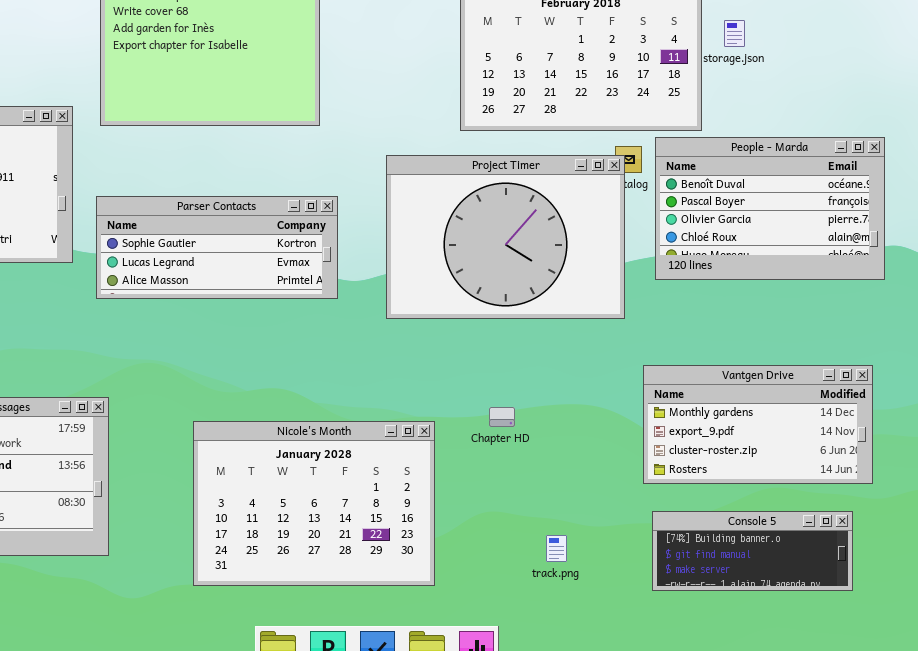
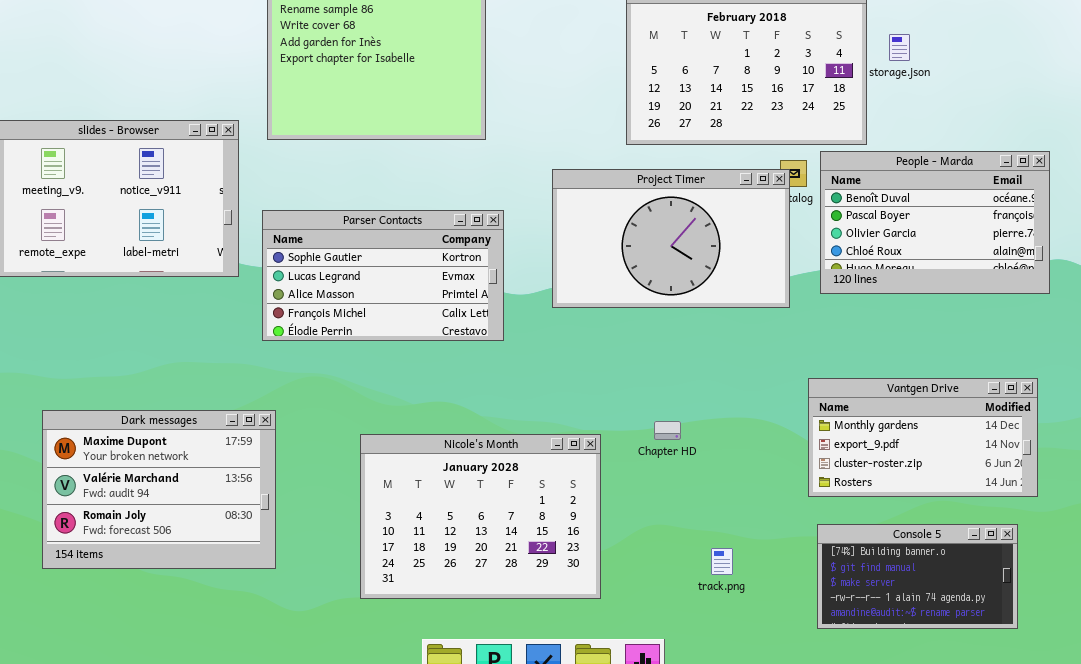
Project Timer: [386,155,625,319] -> [552,169,790,308], resized
Parser Contacts: [96,196,338,299] -> [262,210,504,341], resized
Console 5: [652,511,853,591] -> [817,524,1018,629], resized

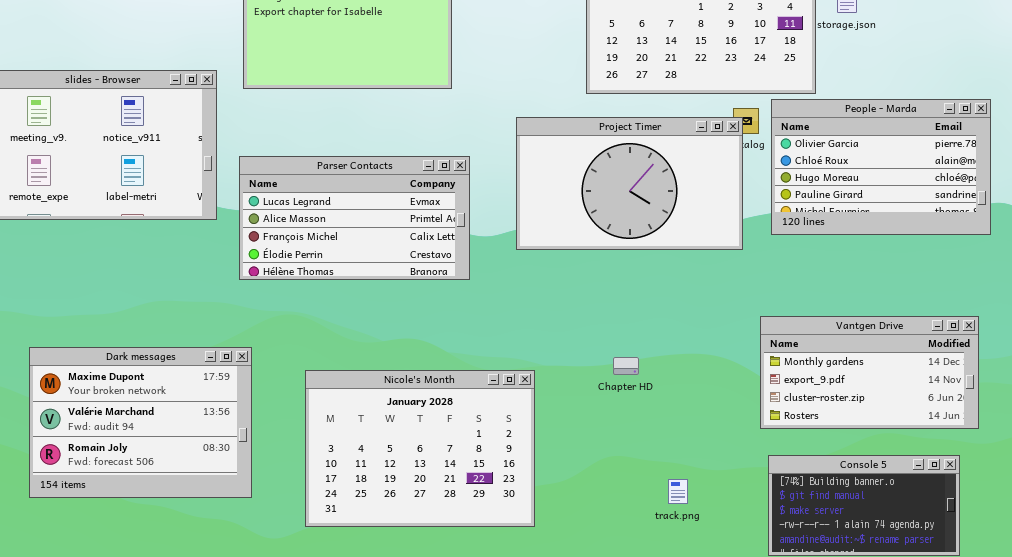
People - Marda: [820,151,1050,294] -> [771,99,991,235], scrolled down 2 rows
Parser Contacts: [262,210,504,341] -> [239,156,470,280], scrolled down 1 row
Nicole's Month: [360,434,601,599] -> [305,370,535,527], moved

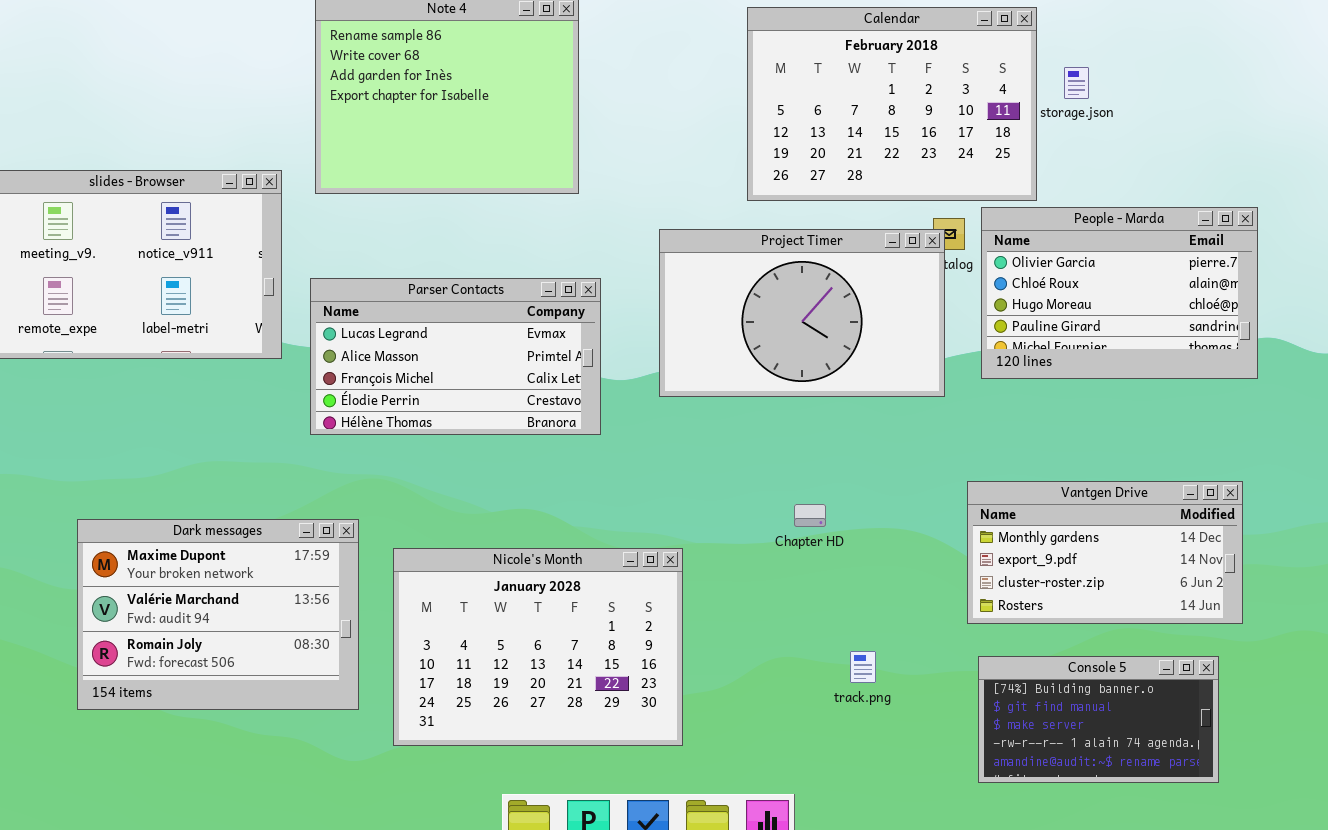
Dark messages: [29,347,252,498] -> [77,519,359,710], moved
Chapter HD: [613,357,639,375] -> [794,504,826,527], moved
track.png: [668,479,688,504] -> [850,651,876,683], moved

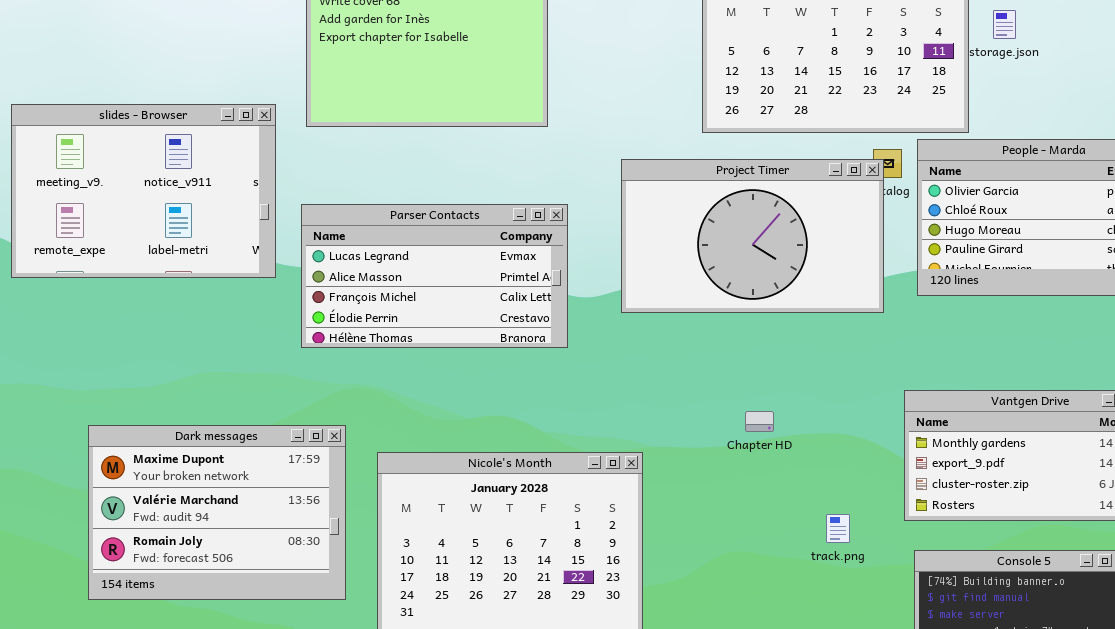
track.png: [850,651,876,683] -> [826,514,850,543], moved

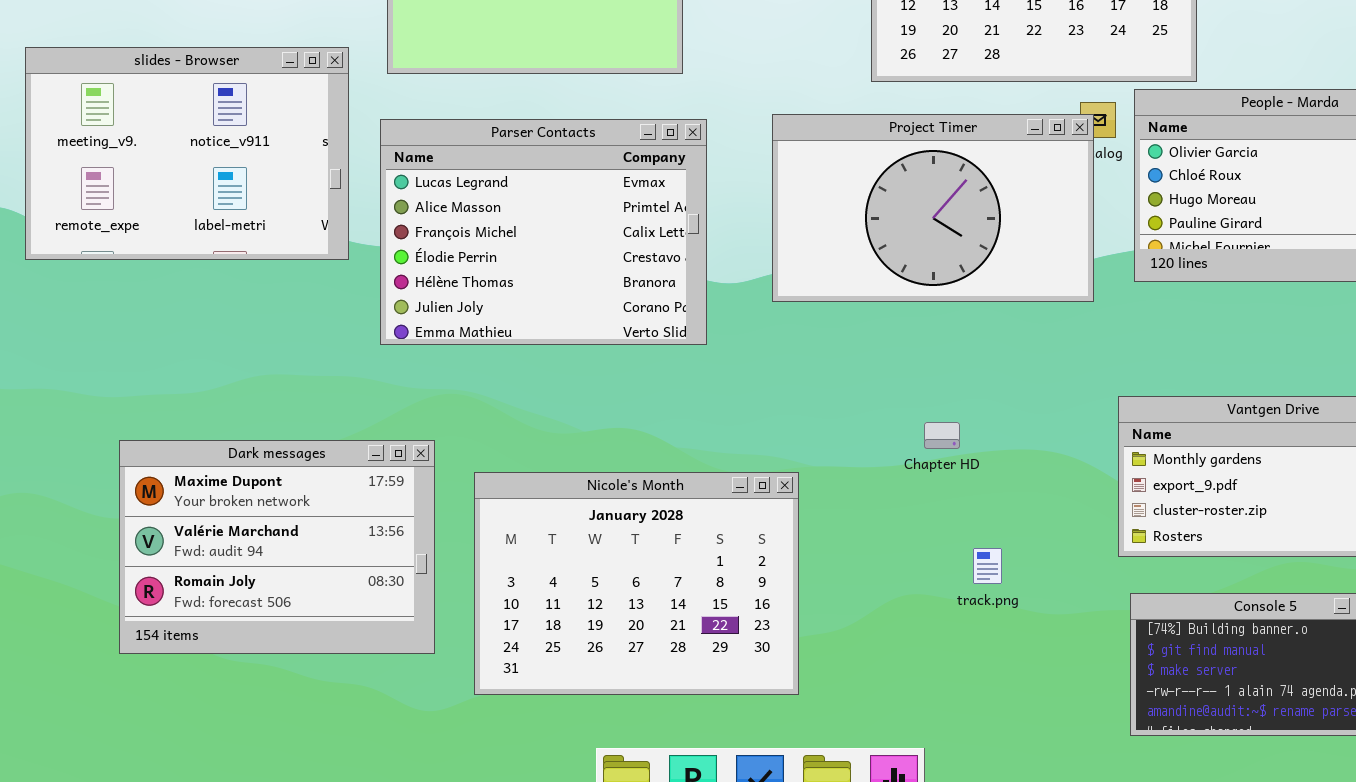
Parser Contacts: [301,204,568,348] -> [380,119,707,345], resized
track.png: [826,514,850,543] -> [973,548,1002,584], moved

